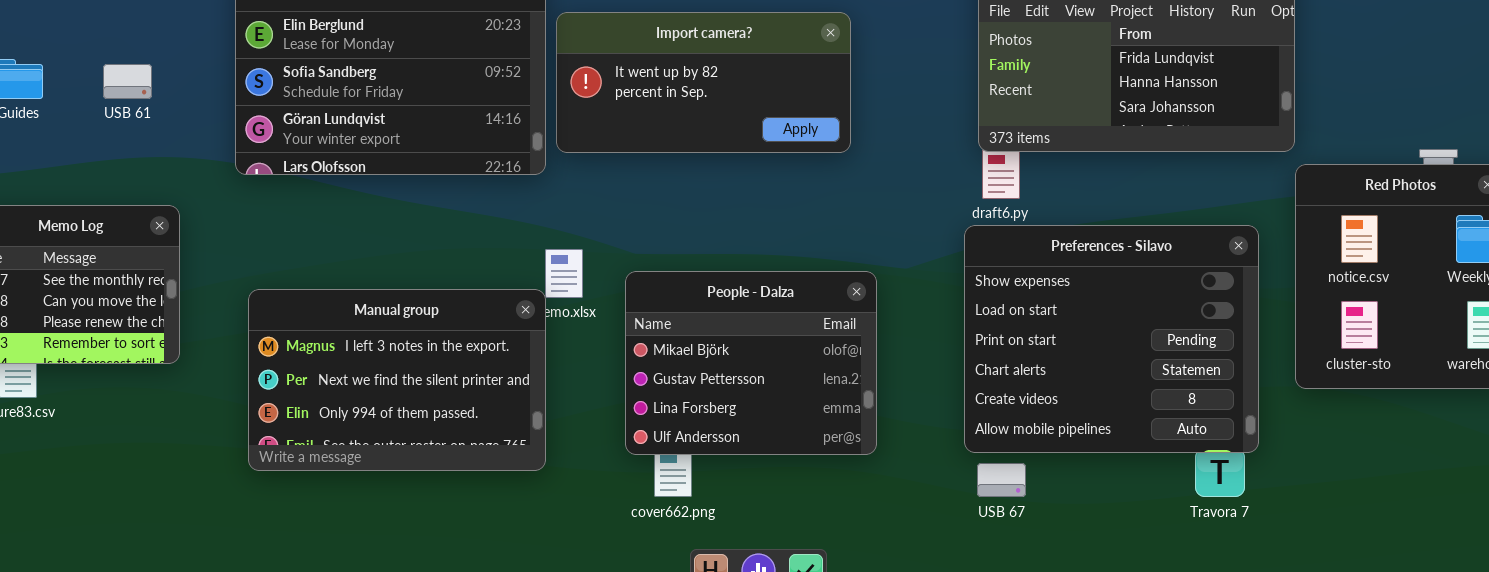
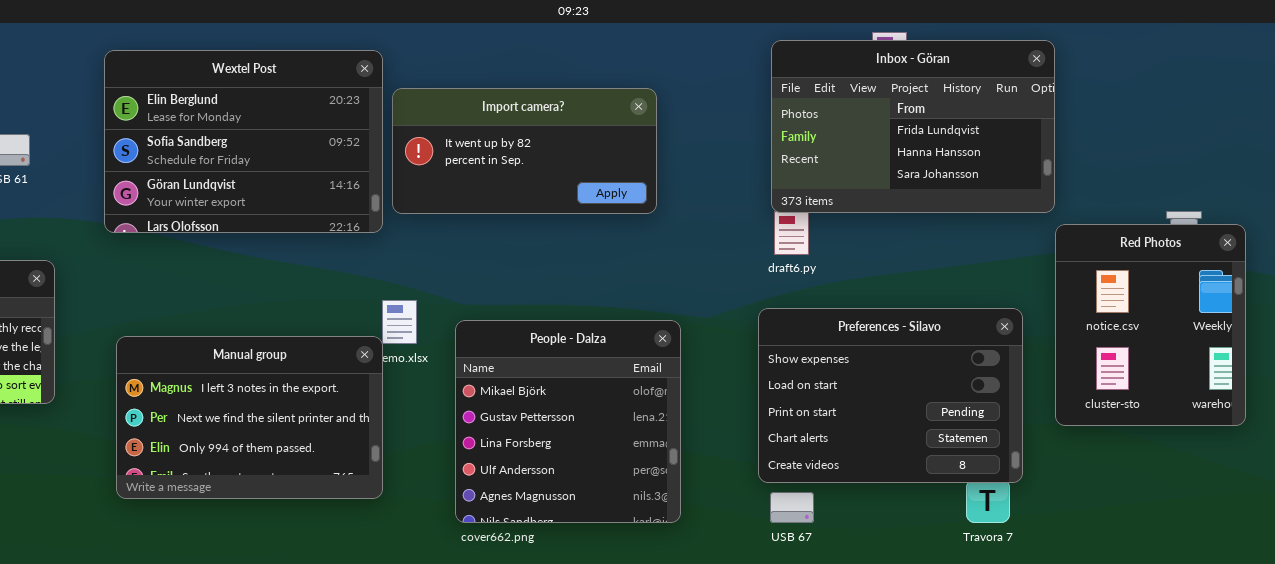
Preferences - Silavo: [964,225,1259,453] -> [758,308,1023,483], resized
People - Dalza: [625,271,877,455] -> [455,320,681,523], resized

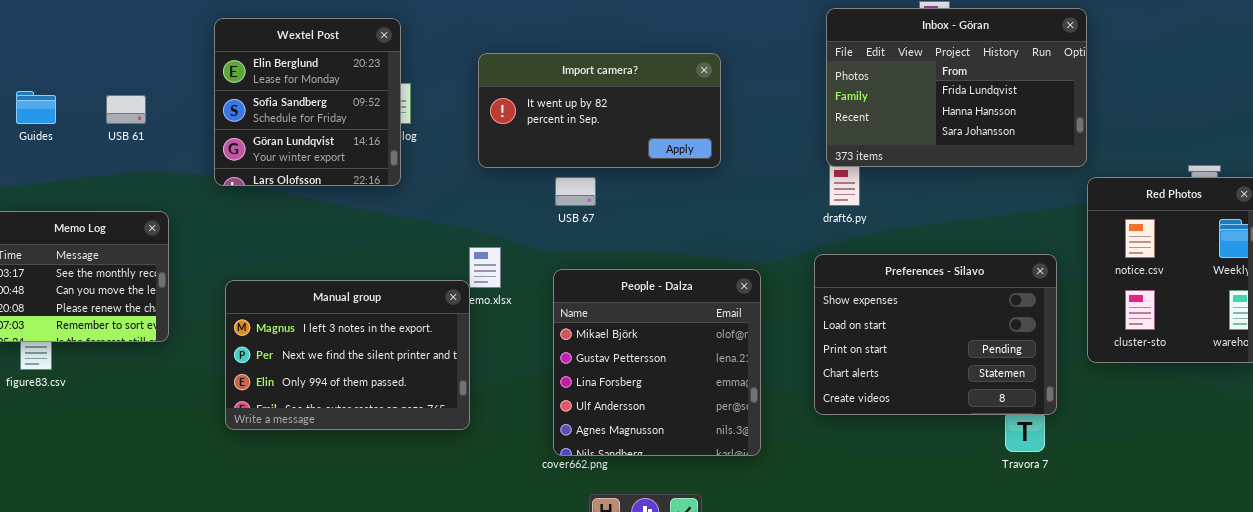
Wextel Post: [104,50,383,233] -> [214,18,401,186], resized
People - Dalza: [455,320,681,523] -> [553,269,761,456], moved
USB 67: [770,492,814,523] -> [555,177,596,206], moved

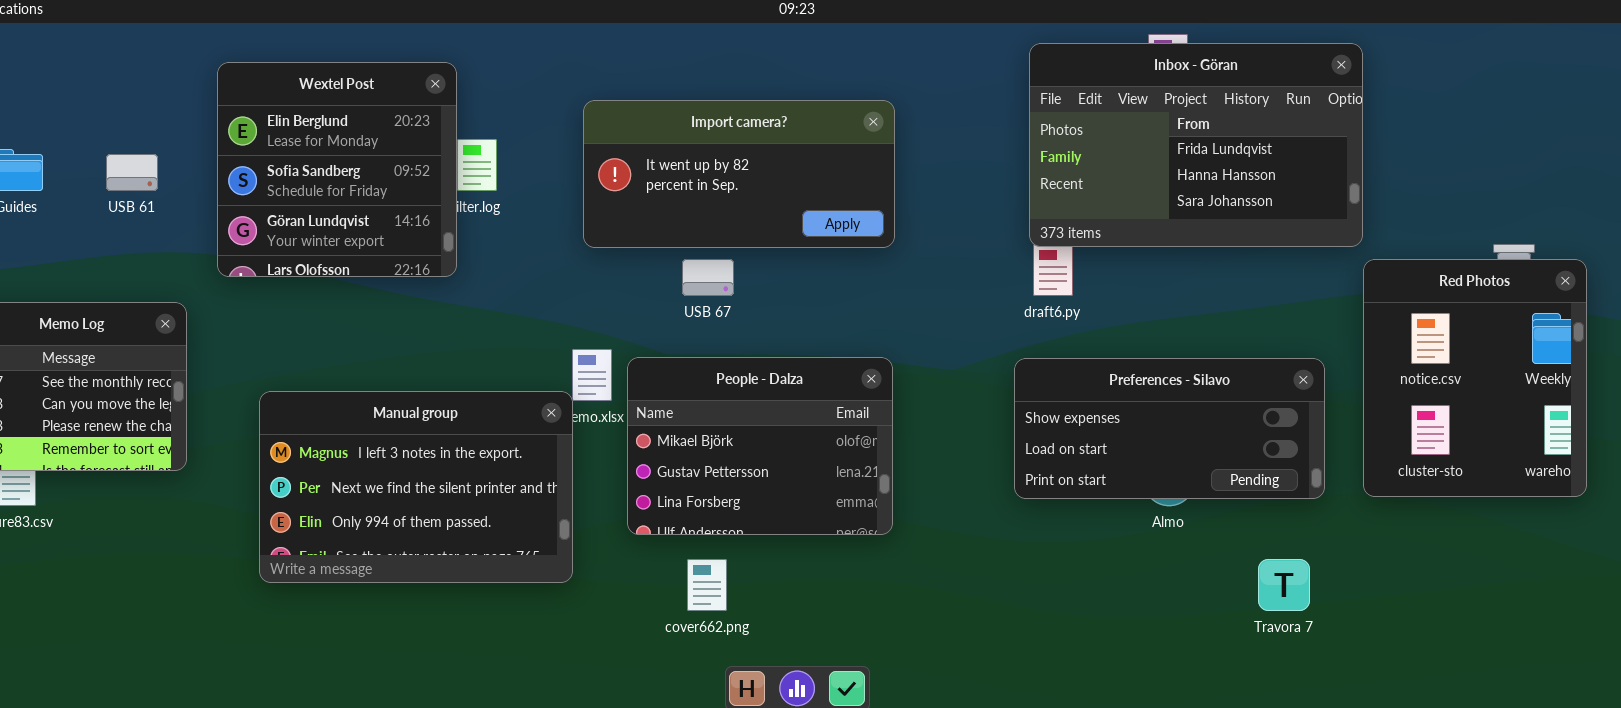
Wextel Post: [214,18,401,186] -> [217,62,457,277], moved
Preferences - Silavo: [814,254,1057,415] -> [1014,358,1325,499], resized
People - Dalza: [553,269,761,456] -> [627,357,893,535], moved, resized

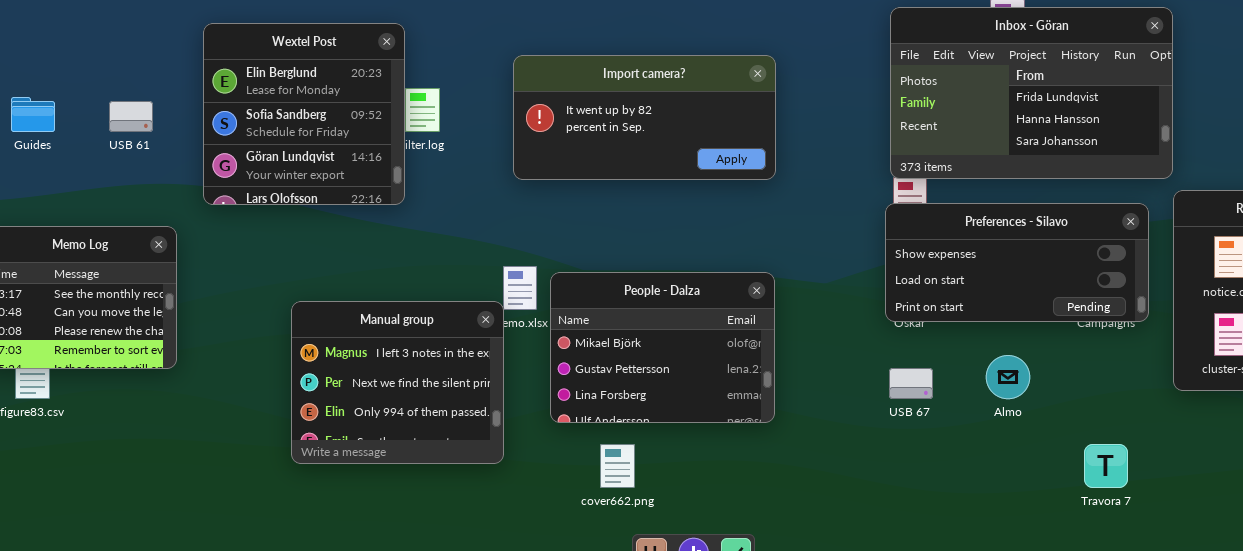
USB 67: [682,259,734,296] -> [889,368,933,399], moved
Preferences - Silavo: [1014,358,1325,499] -> [885,203,1149,322], moved
Manual group: [259,391,573,583] -> [291,301,504,464], resized

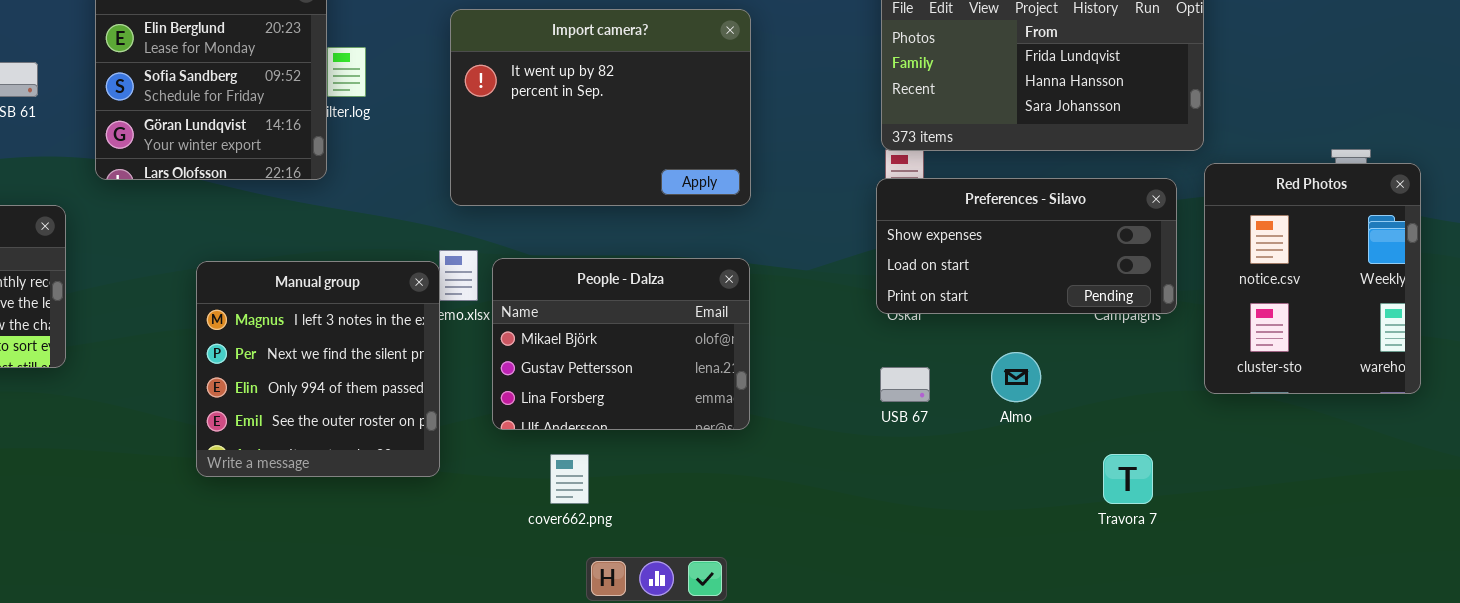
Import camera?: [513,55,776,180] -> [450,9,751,206], resized
Manual group: [291,301,504,464] -> [196,261,440,477], resized

